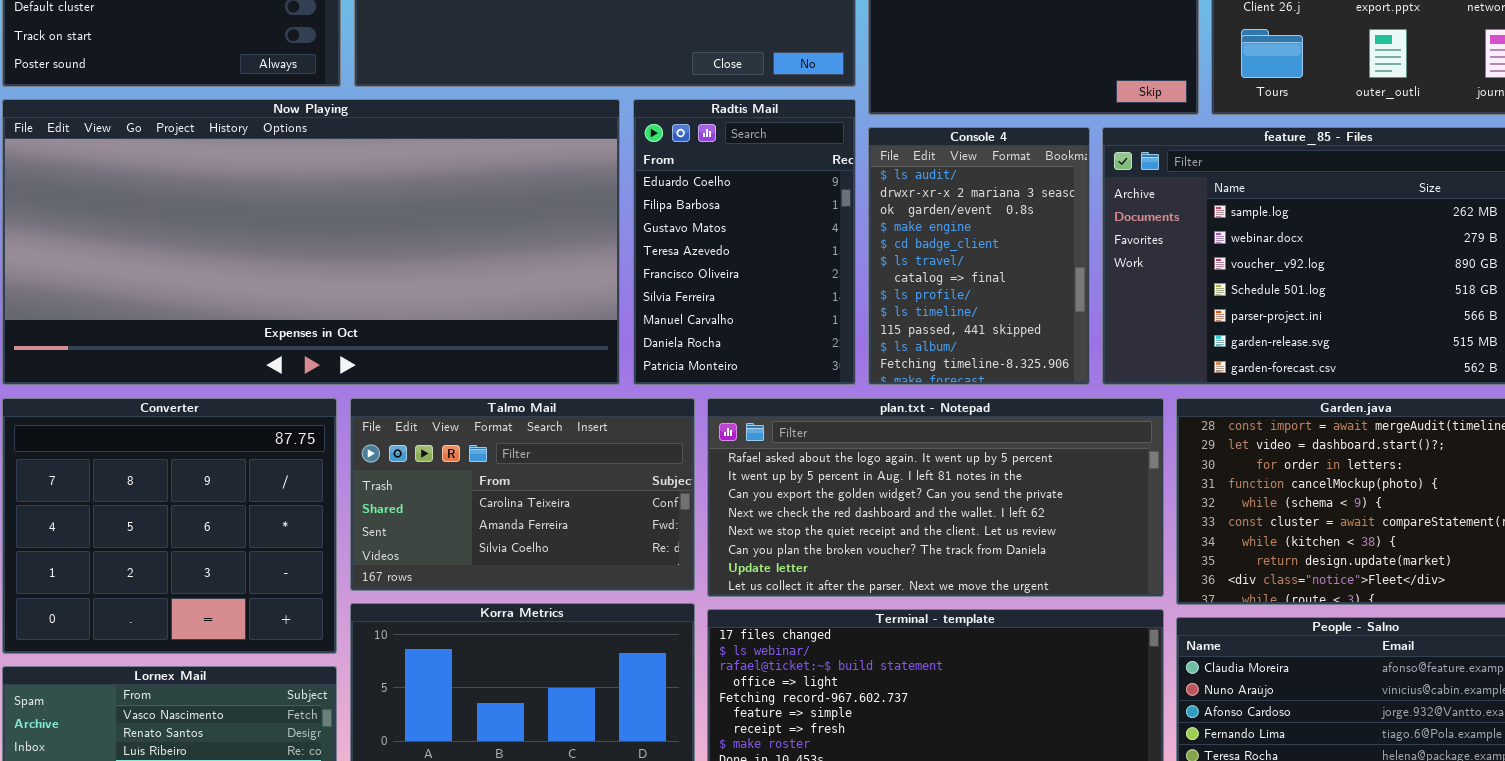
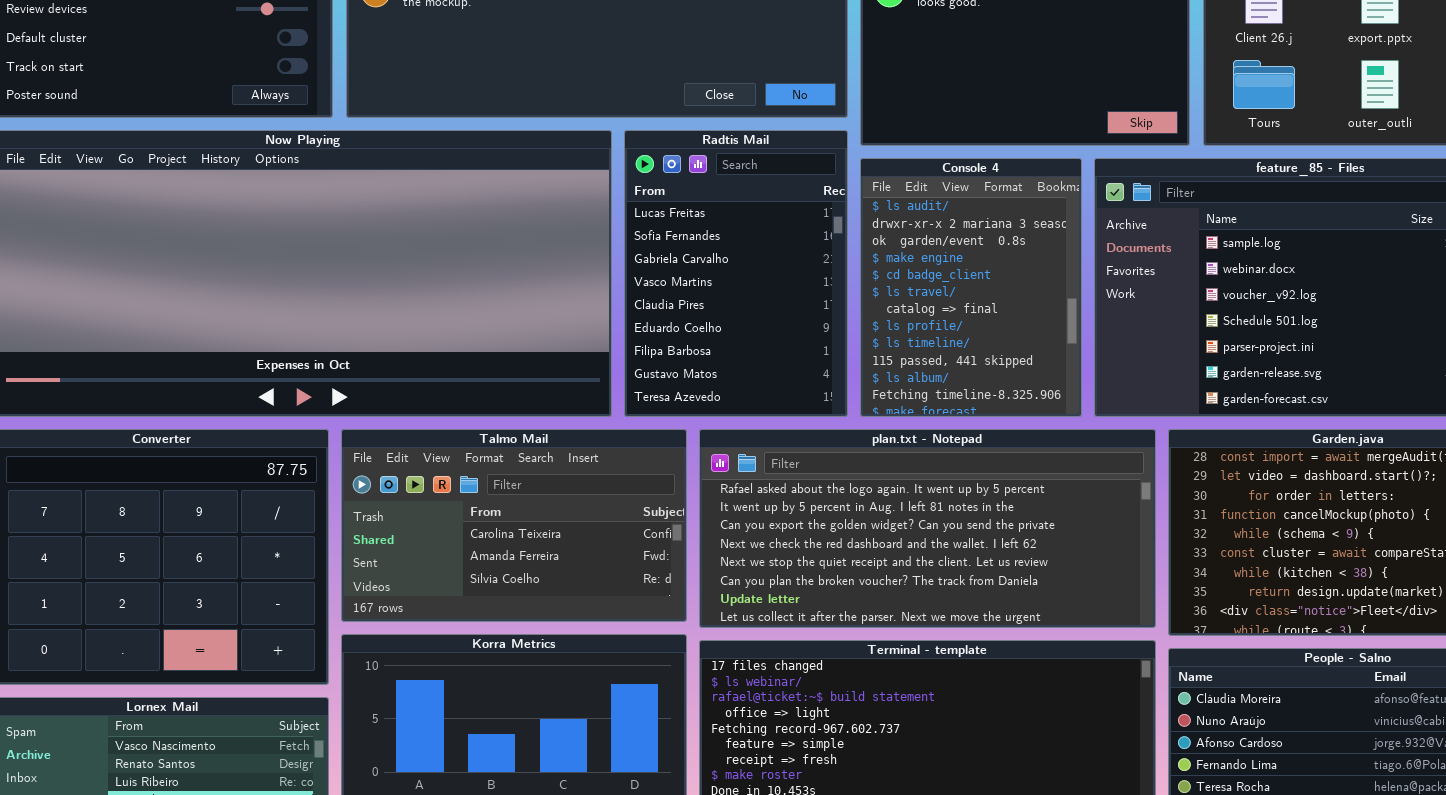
Radtis Mail: [633,99,856,385] -> [624,130,848,417], scrolled up 5 rows

